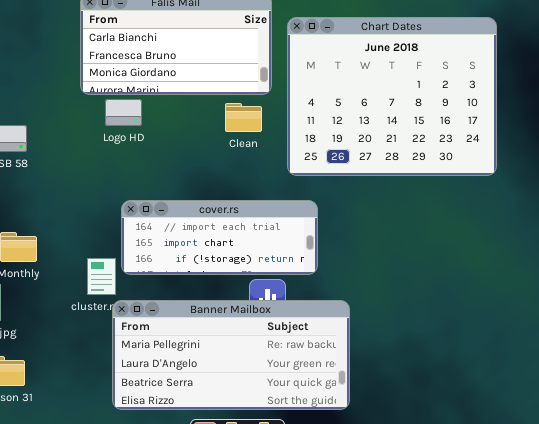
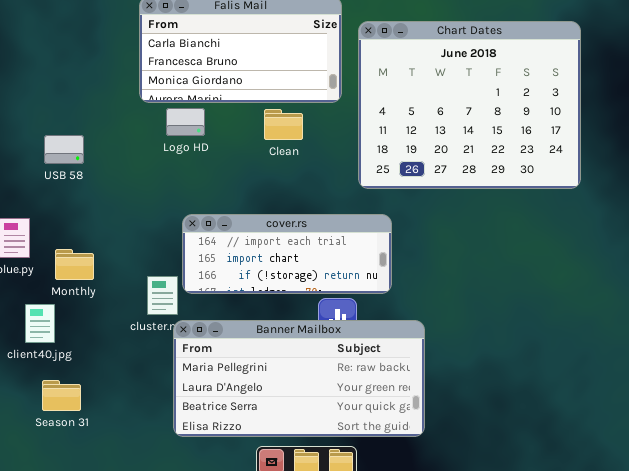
Clean: [225,103,262,132] -> [264,109,303,140], moved

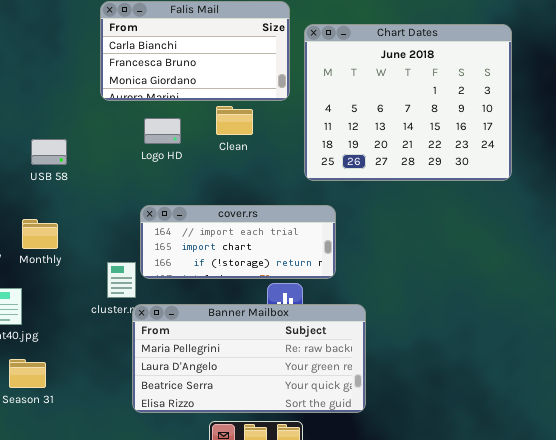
Logo HD: [166,108,205,136] -> [144,118,181,144], moved
USB 58: [44,135,84,164] -> [31,139,67,165], moved
Monthly: [55,249,94,280] -> [22,219,58,249], moved

